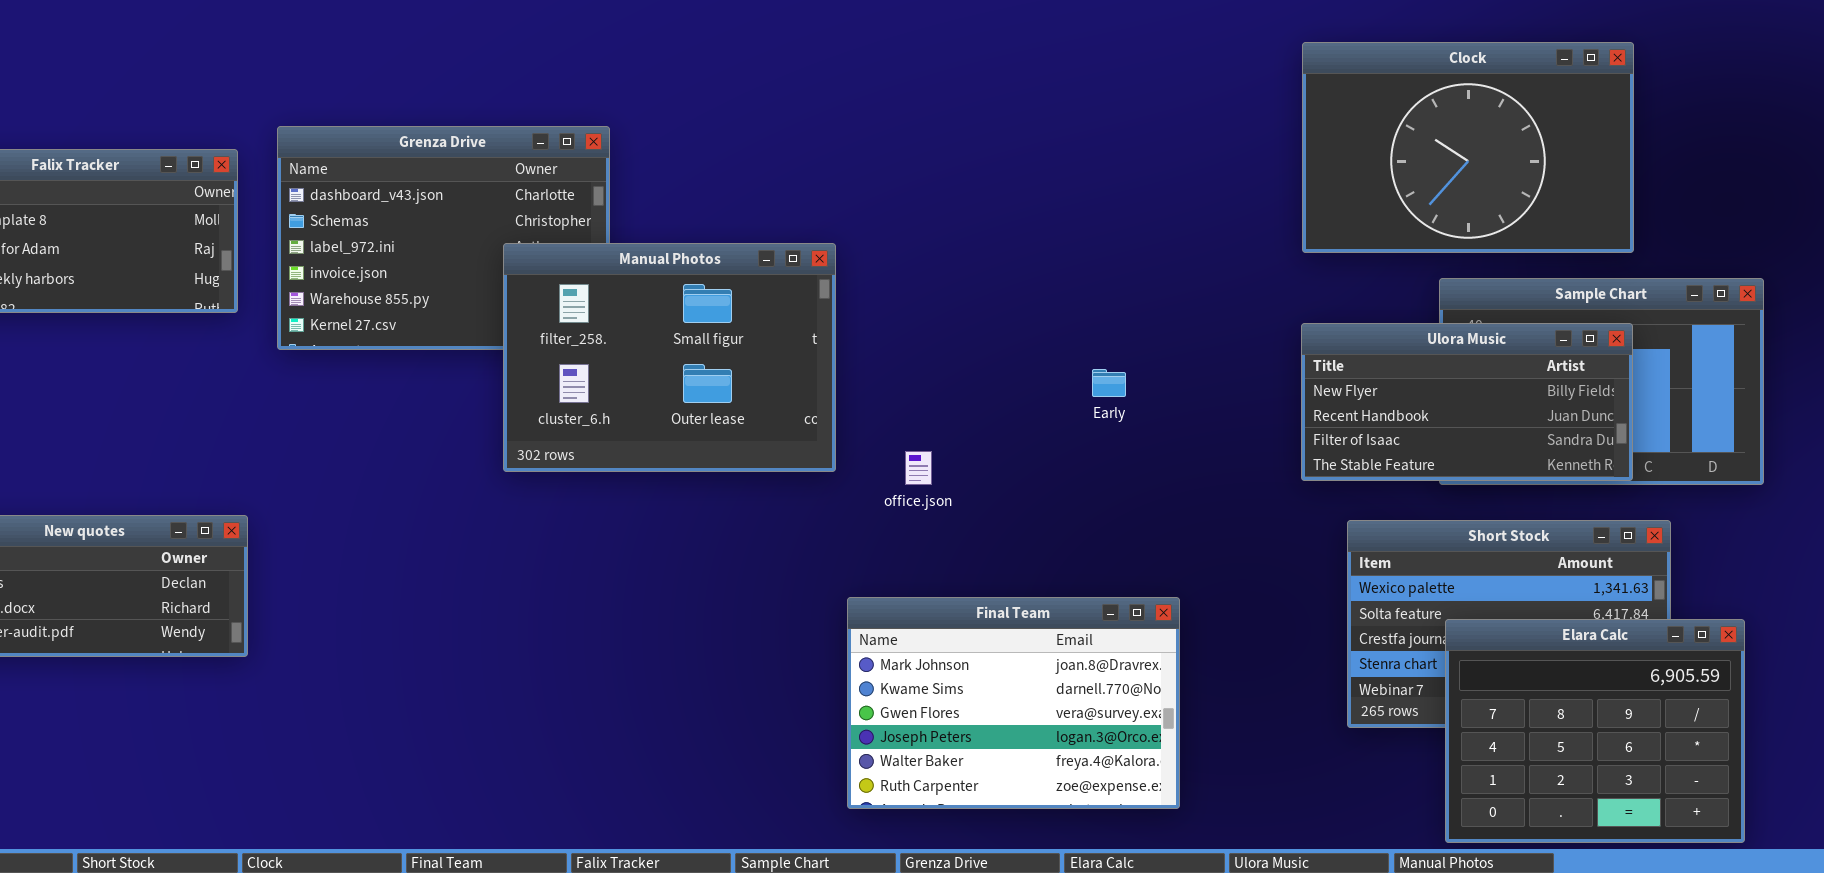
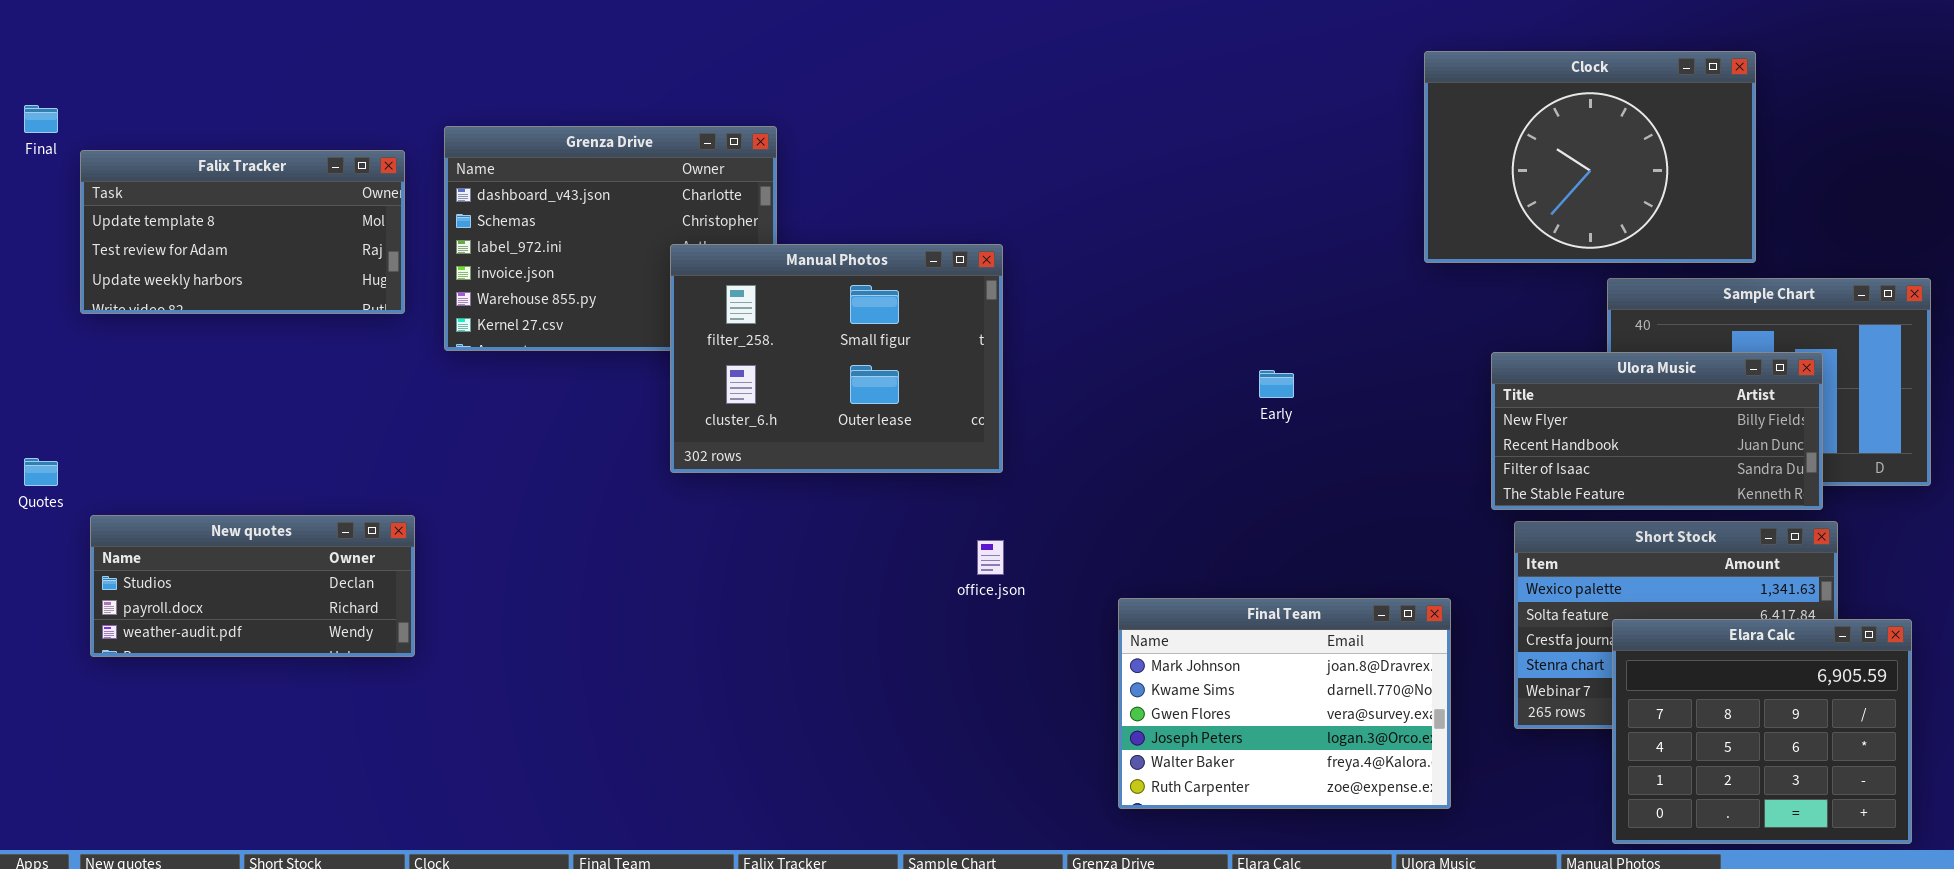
Clock: [1302,42,1634,253] -> [1424,51,1756,263], moved
Ulora Music: [1301,323,1633,481] -> [1491,352,1823,510], moved
office.json: [905,451,932,485] -> [977,540,1004,575], moved
Final Team: [847,597,1180,809] -> [1118,598,1451,809], moved

